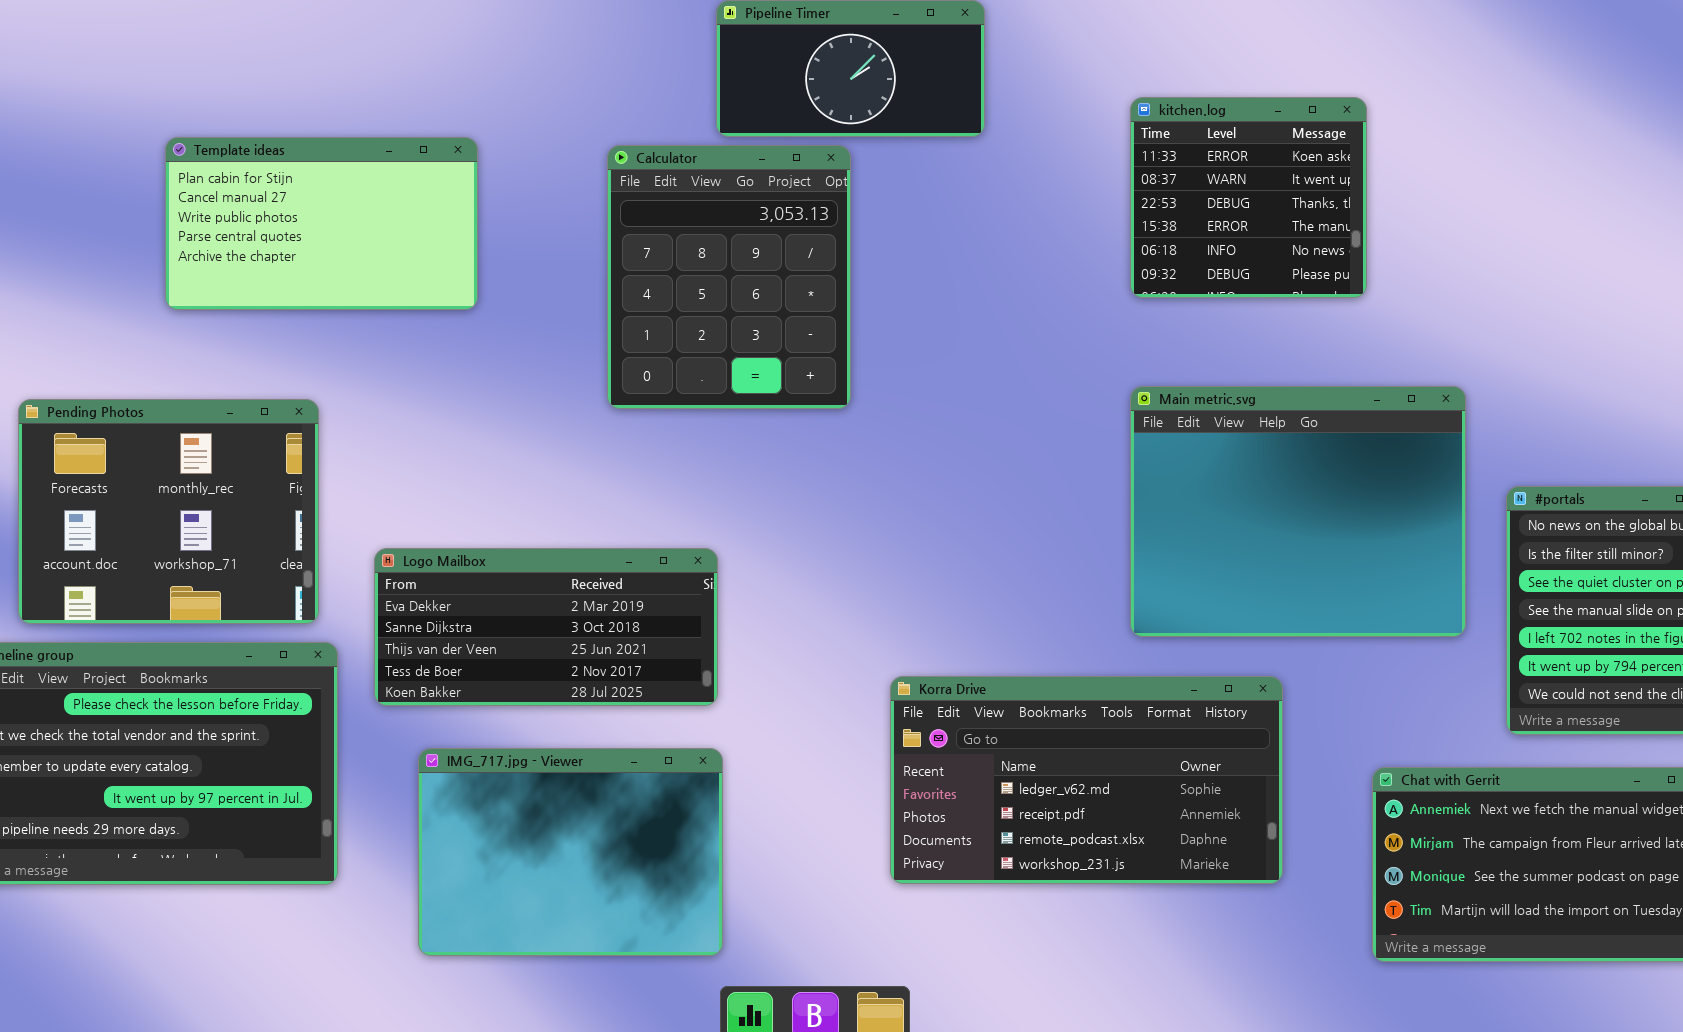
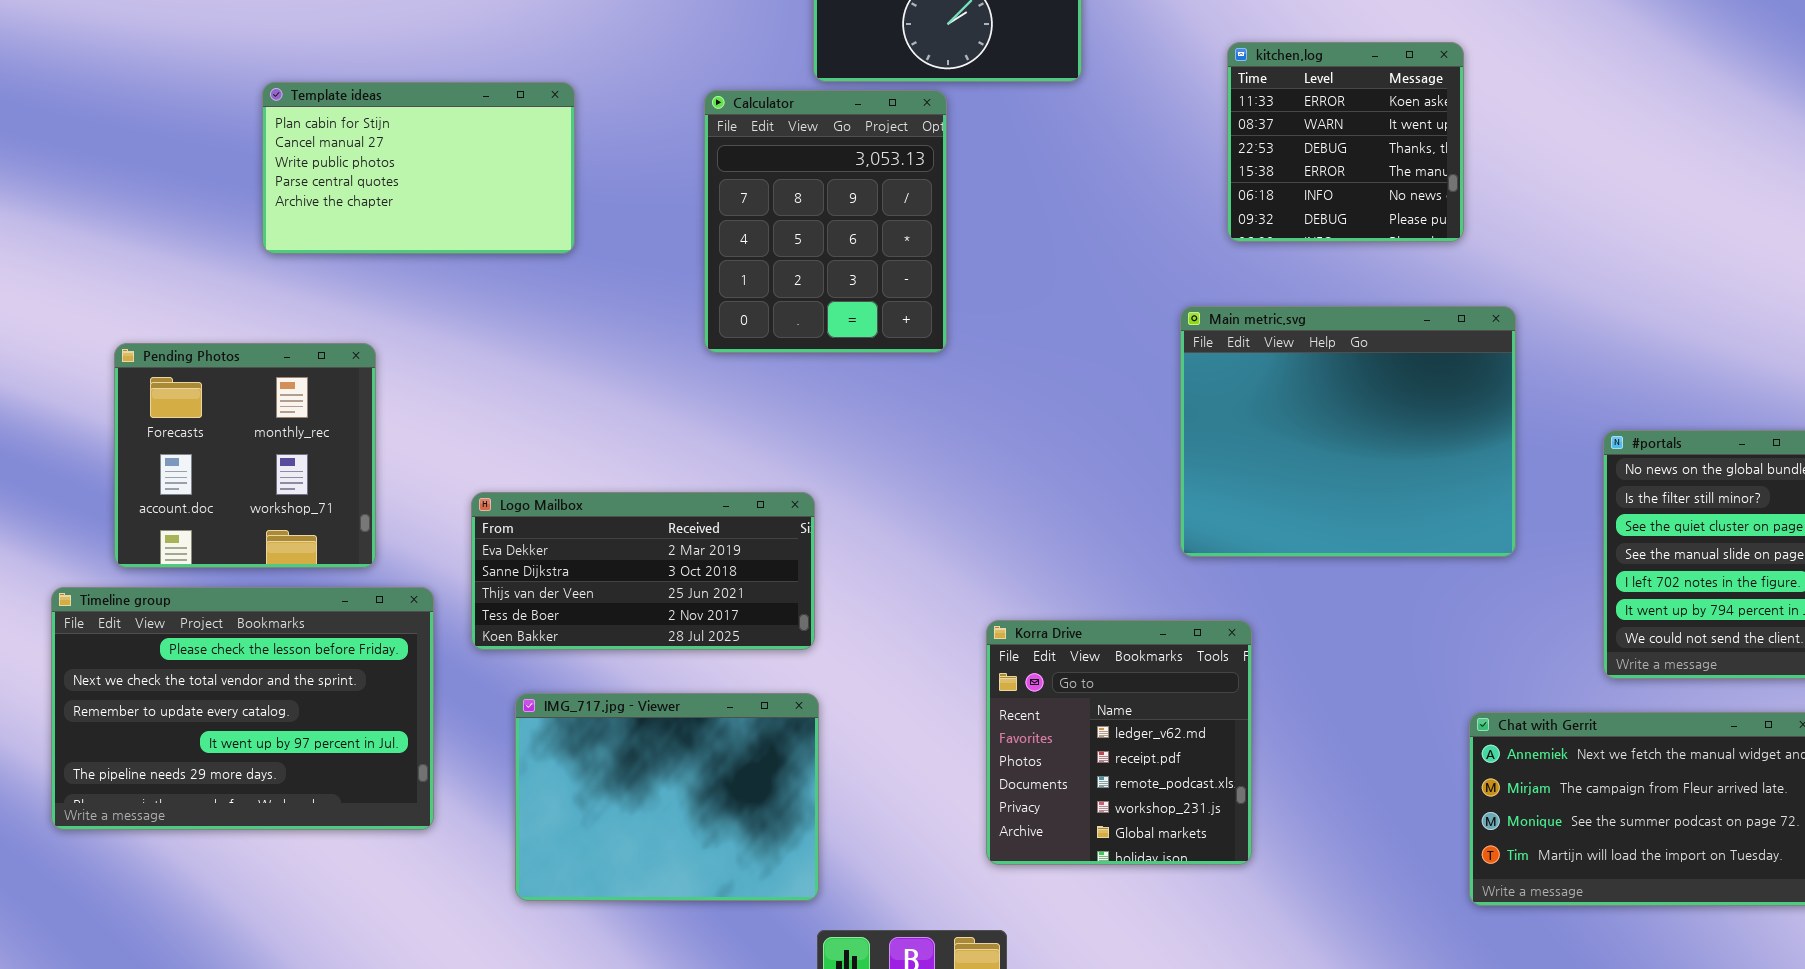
Main metric.svg: [1130,386,1466,637] -> [1180,306,1516,557], moved
Pending Photos: [18,399,319,624] -> [114,343,376,568], resized
Korra Drive: [890,676,1283,884] -> [986,620,1252,865], resized

